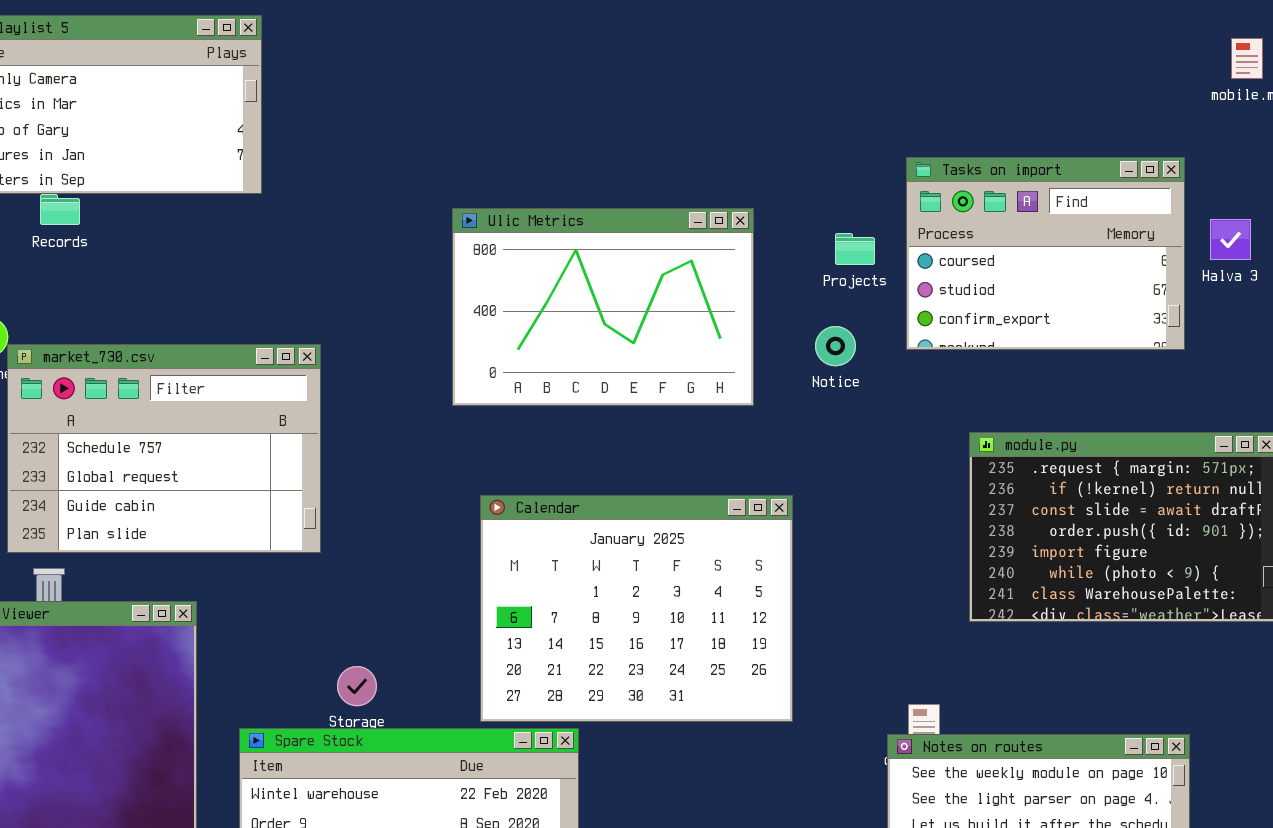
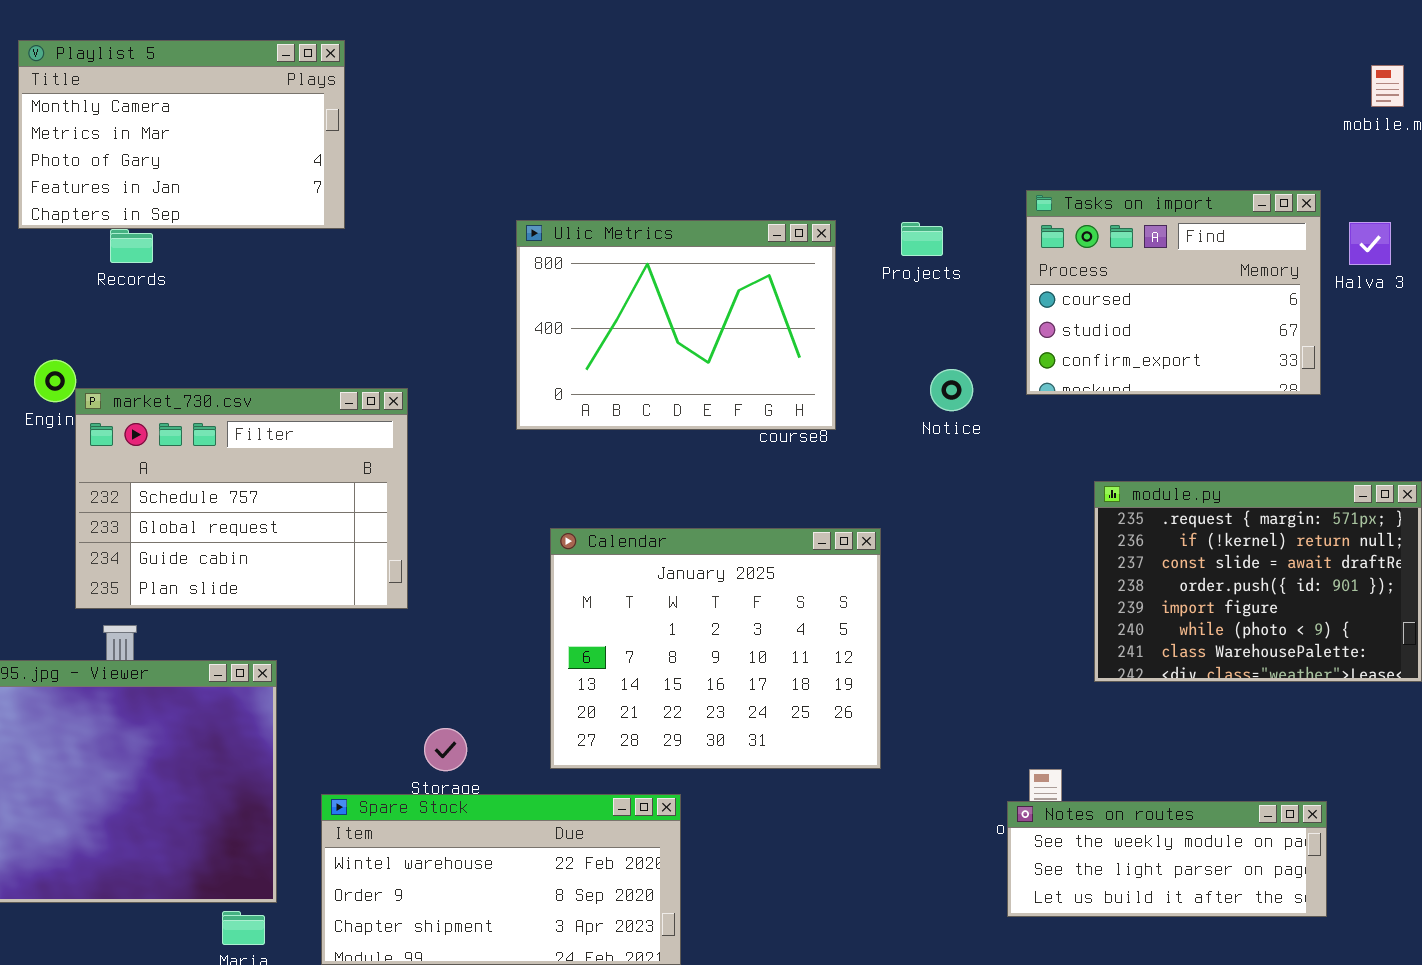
Ulic Metrics: [452,208,754,406] -> [516,220,836,430], moved
Halva 3: [1210,219,1251,260] -> [1349,222,1391,265], moved
Projects: [835,233,875,265] -> [901,222,943,256], moved
Calendar: [480,495,793,722] -> [550,528,881,769], moved

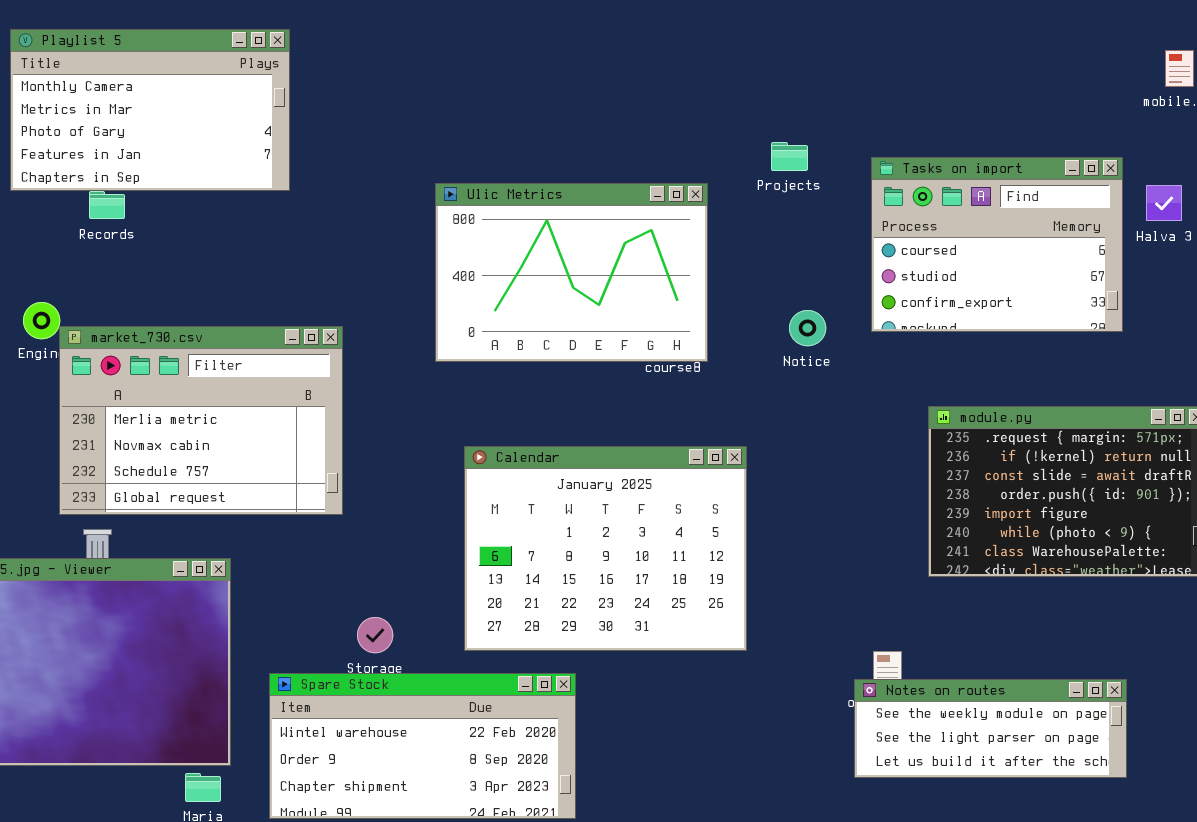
Projects: [901,222,943,256] -> [771,142,808,171], moved
market_730.csv: [75,388,408,609] -> [59,326,343,515], scrolled up 2 rows

